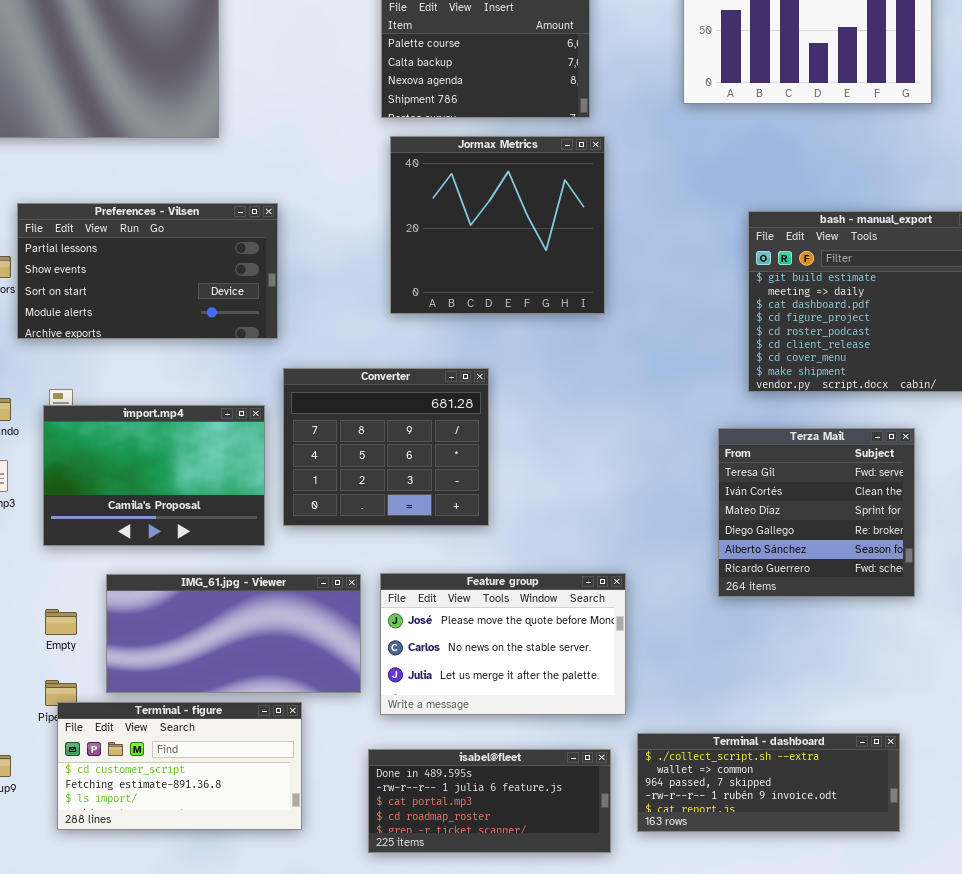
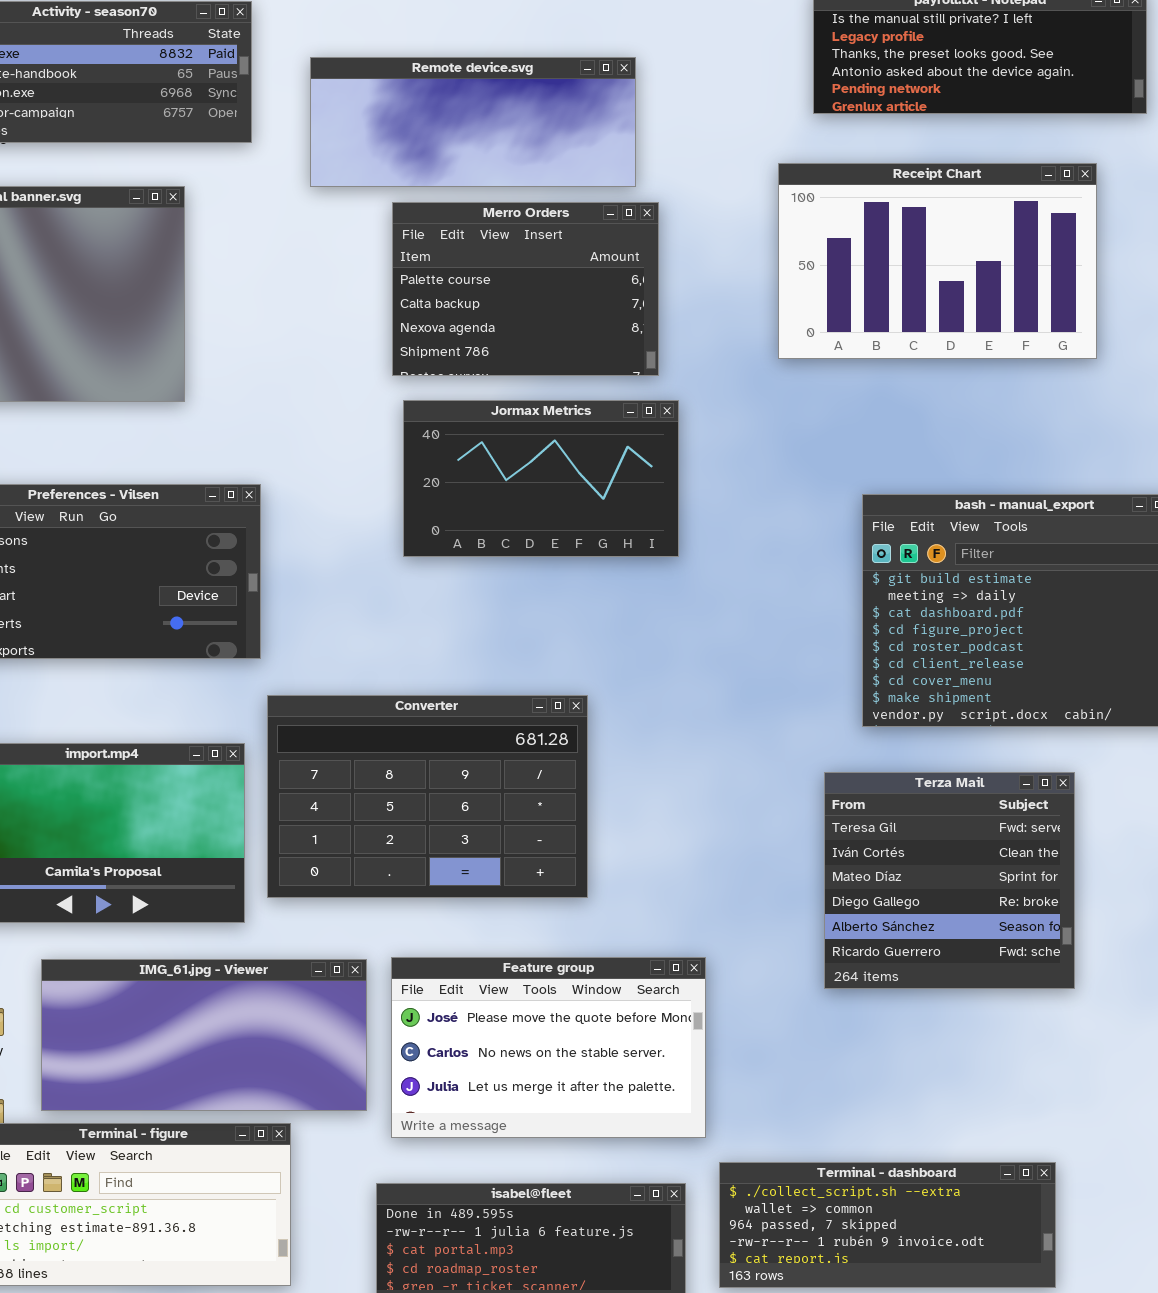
Jormax Metrics: [390,136,605,314] -> [403,400,679,557], resized
Converter: [283,368,489,526] -> [267,695,588,898], resized

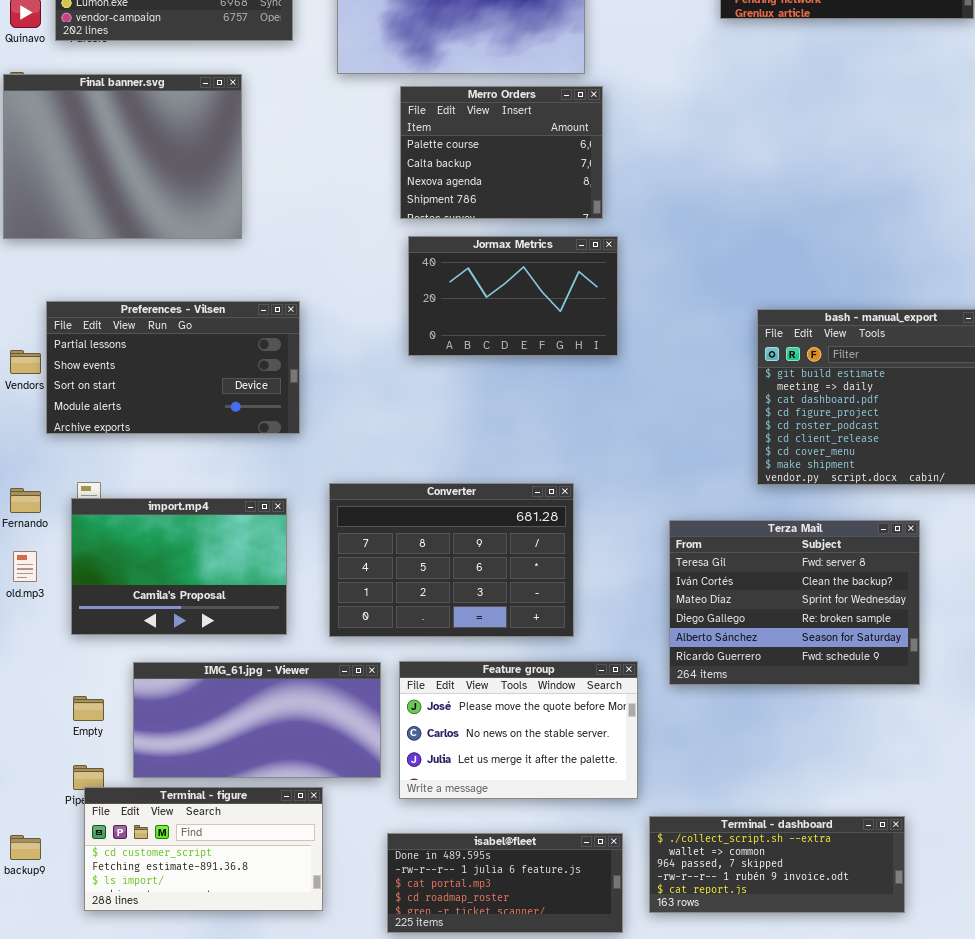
Receipt Chart: [778,163,1097,359] -> none, closed
Converter: [267,695,588,898] -> [329,483,574,637], moved
Terza Mail: [824,772,1075,989] -> [669,520,920,685], resized

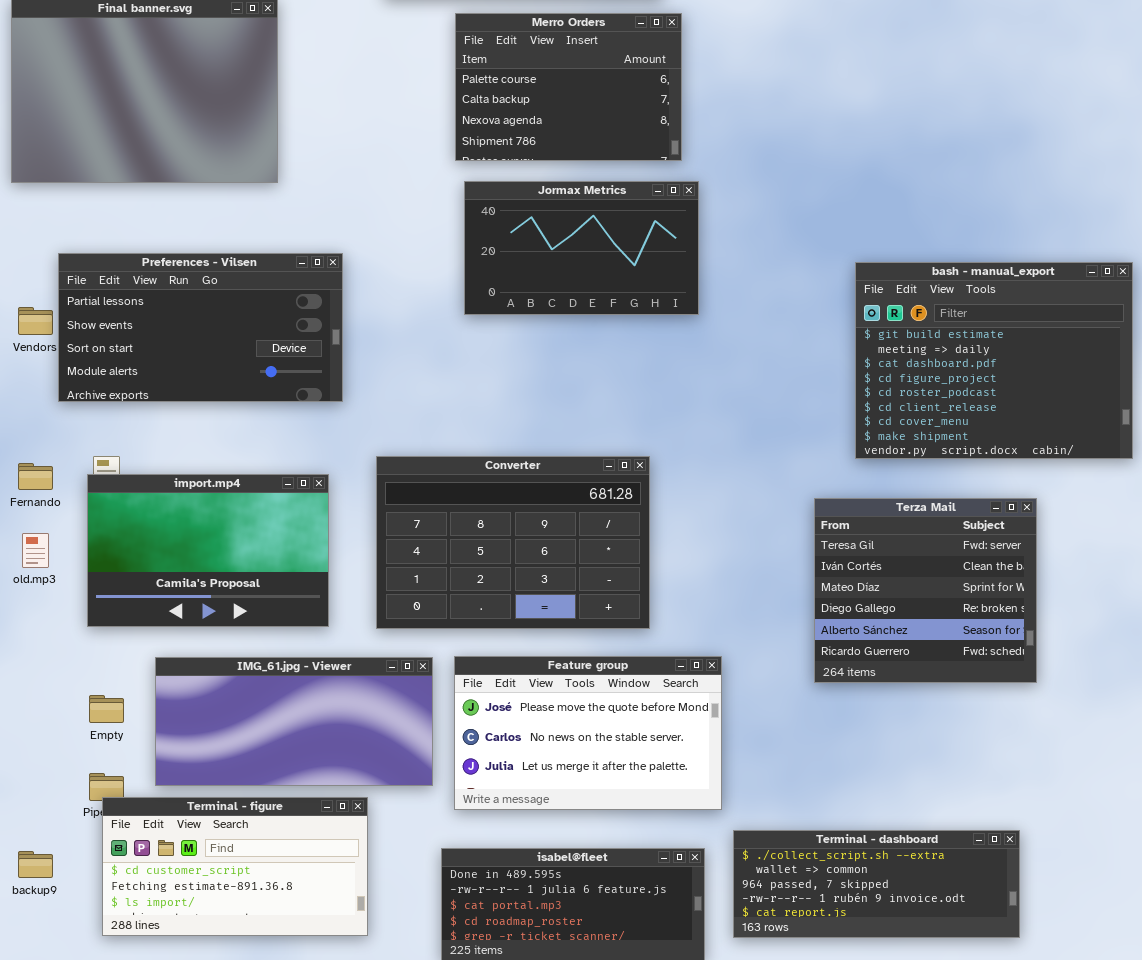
Terza Mail: [669,520,920,685] -> [814,498,1037,683], resized

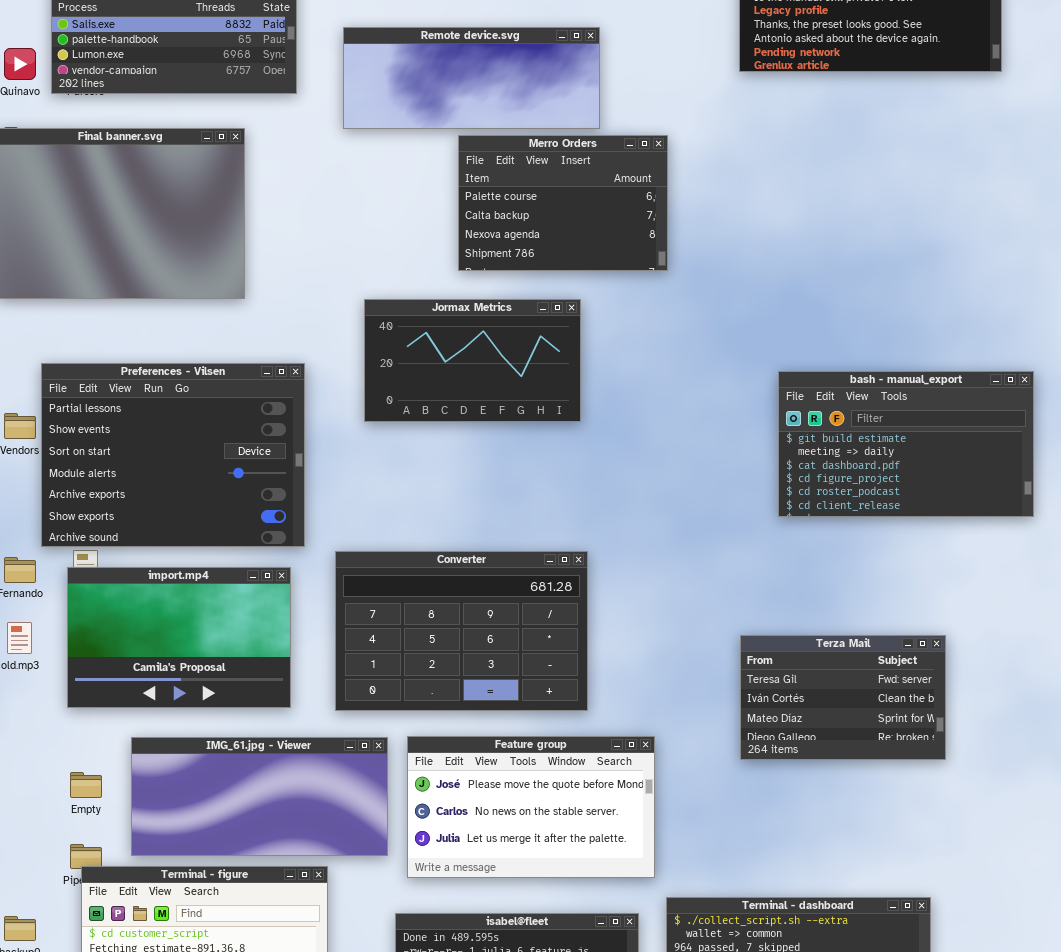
Merro Orders: [455,13,682,161] -> [458,135,668,271], moved
Jormax Metrics: [464,181,699,315] -> [364,299,581,422], moved
Preferences - Vilsen: [58,253,343,402] -> [41,363,305,547], resized
bash - manual_export: [855,262,1133,459] -> [778,371,1034,517], resized
Terza Mail: [814,498,1037,683] -> [740,635,946,760], resized

